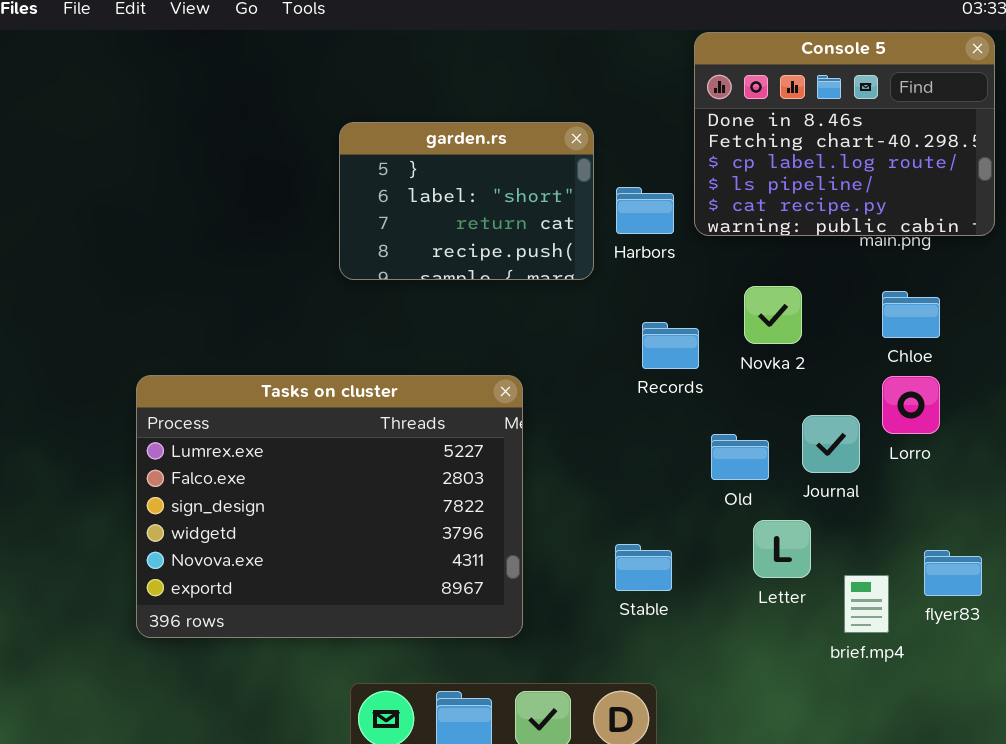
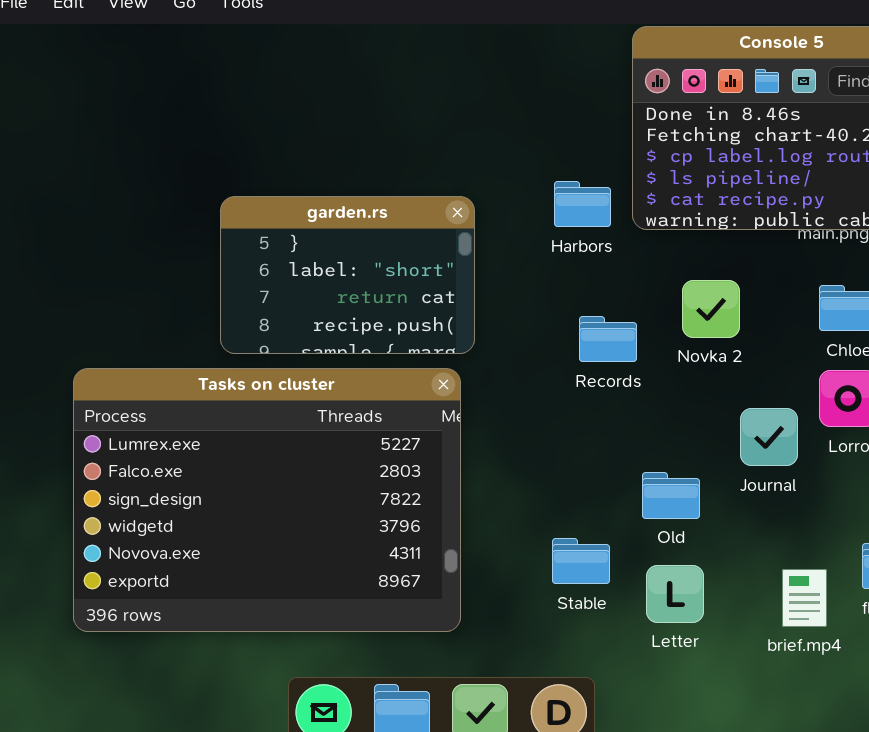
garden.rs: [339,122,594,280] -> [220,196,475,354], moved
Old: [711,434,769,480] -> [642,472,700,519], moved
Letter: [753,520,811,578] -> [646,565,704,623], moved

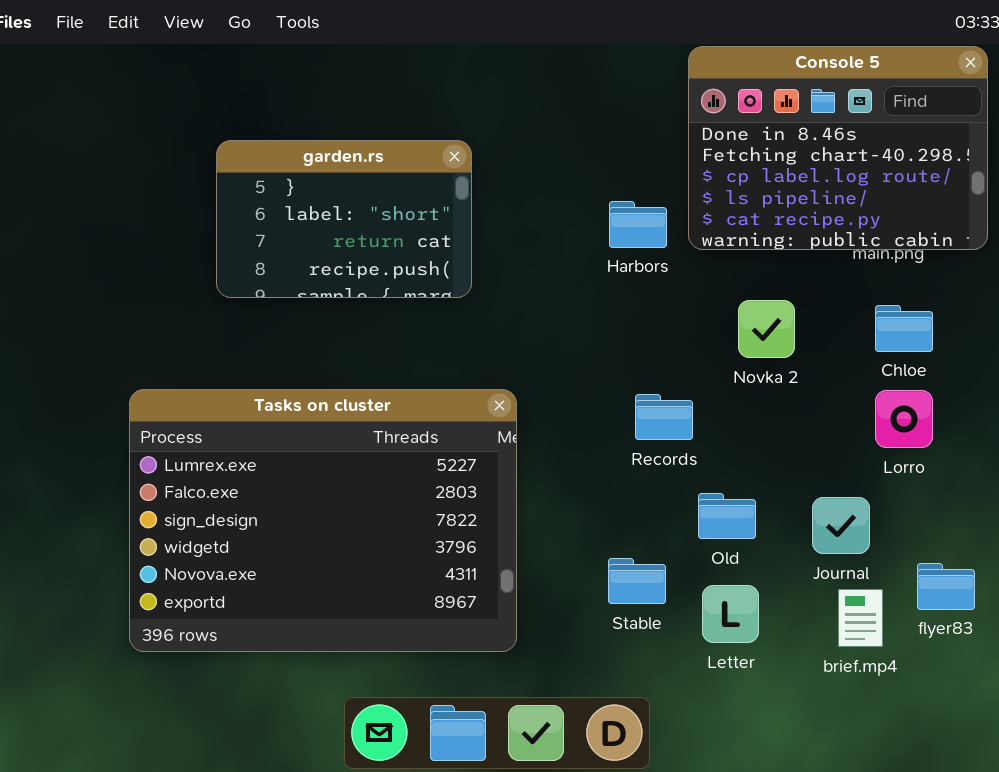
garden.rs: [220,196,475,354] -> [216,140,472,298], moved
Records: [579,316,637,362] -> [635,394,693,440], moved
Journal: [740,408,798,466] -> [812,497,870,554], moved

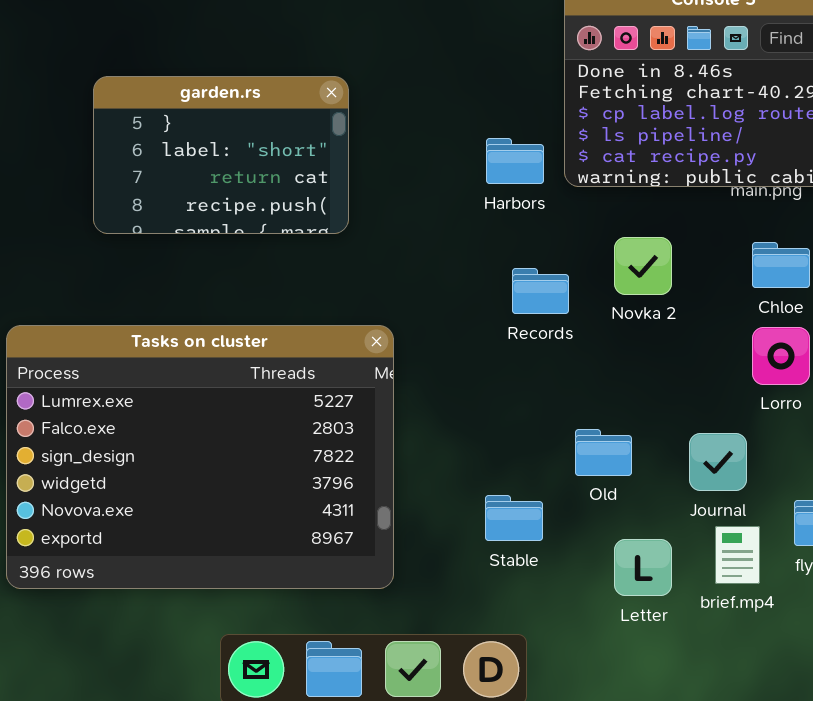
Records: [635,394,693,440] -> [512,268,569,314], moved
Letter: [702,585,759,643] -> [614,539,672,596], moved

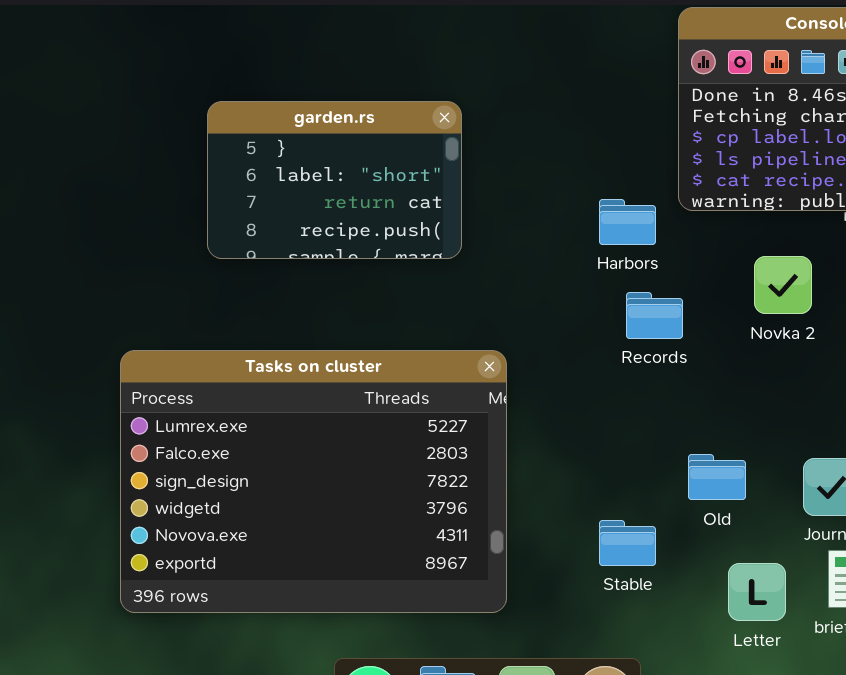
Harbors: [486,138,544,184] -> [599,199,656,245], moved
Novka 2: [614,237,672,295] -> [754,256,812,314], moved

